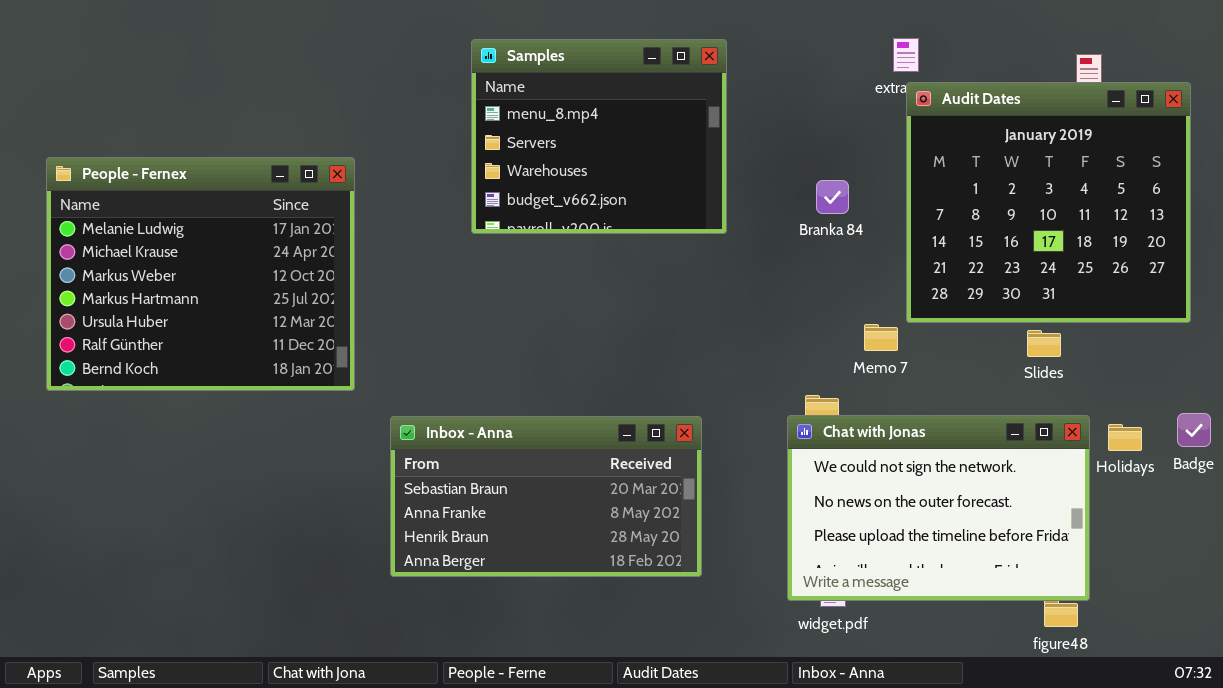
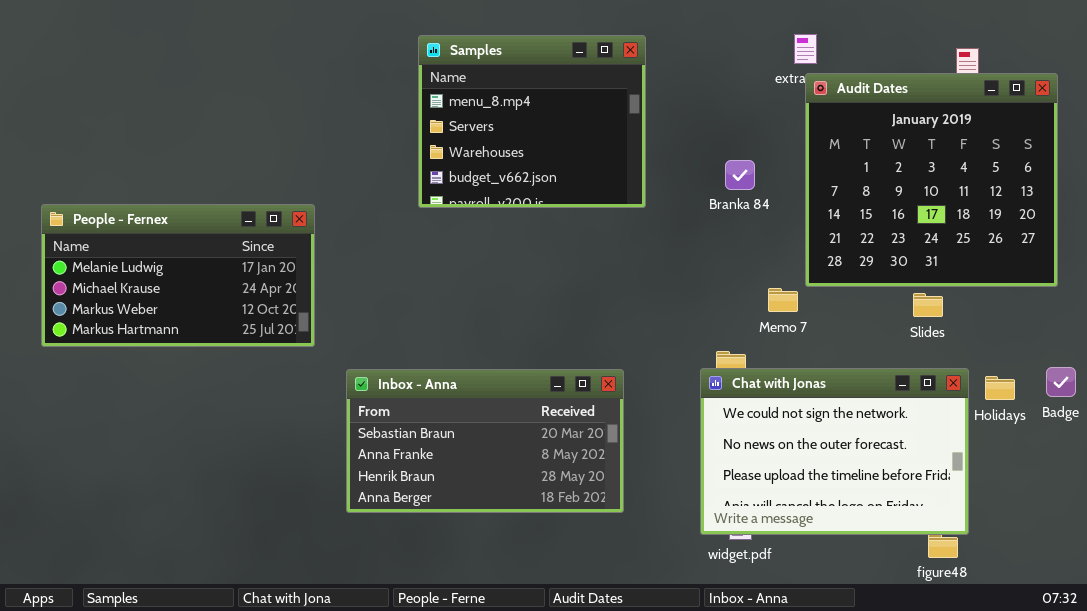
People - Fernex: [46,157,355,391] -> [41,204,315,347], resized

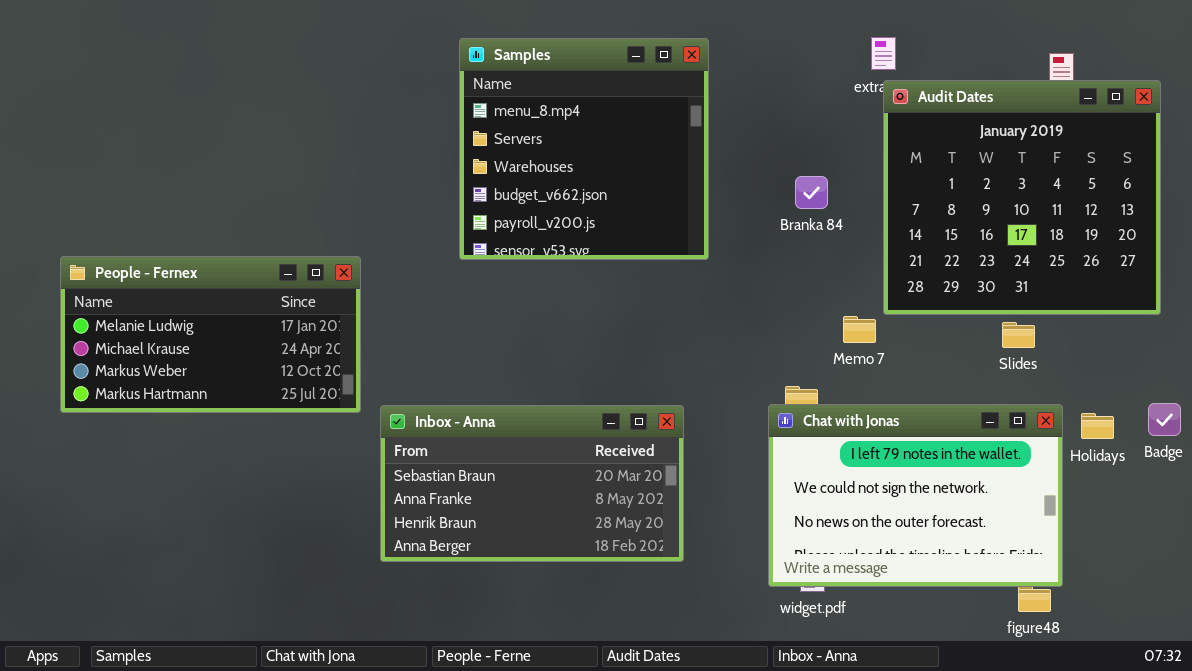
Samples: [418,35,646,208] -> [459,38,709,260], resized
People - Fernex: [41,204,315,347] -> [60,256,361,413], moved
Chat with Jonas: [700,368,969,535] -> [768,404,1063,587], scrolled up 1 row

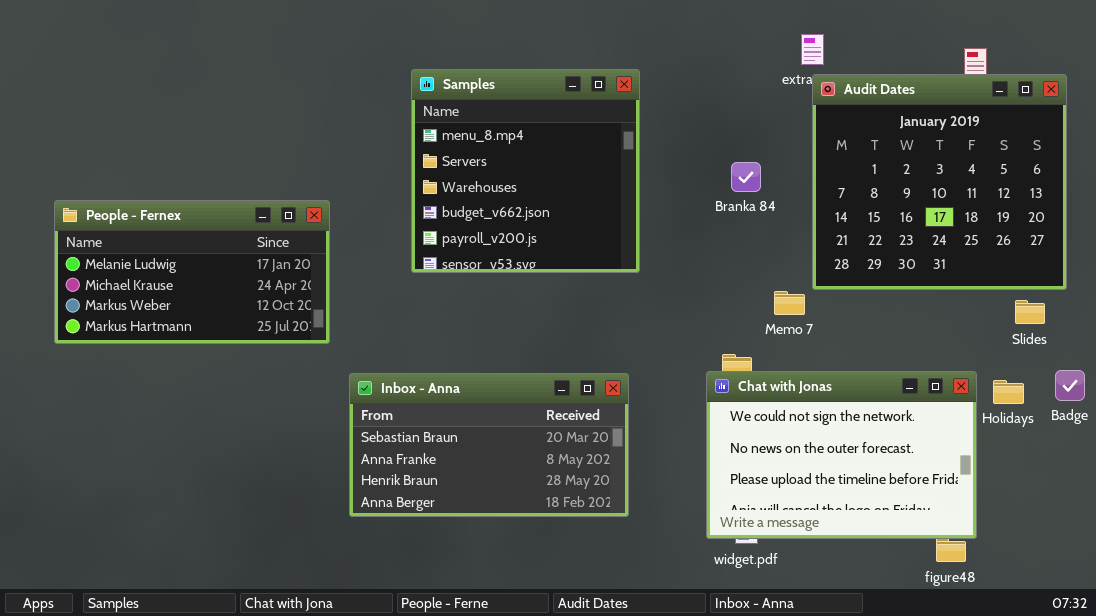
Samples: [459,38,709,260] -> [411,69,640,273], moved
People - Fernex: [60,256,361,413] -> [54,200,330,344], moved
Slides: [1002,322,1035,348] -> [1015,300,1045,324], moved
Chat with Jonas: [768,404,1063,587] -> [706,371,977,539], scrolled down 1 row

